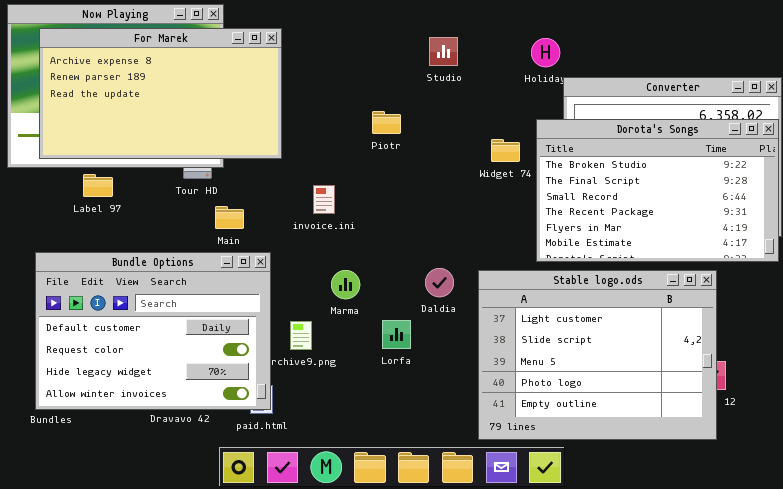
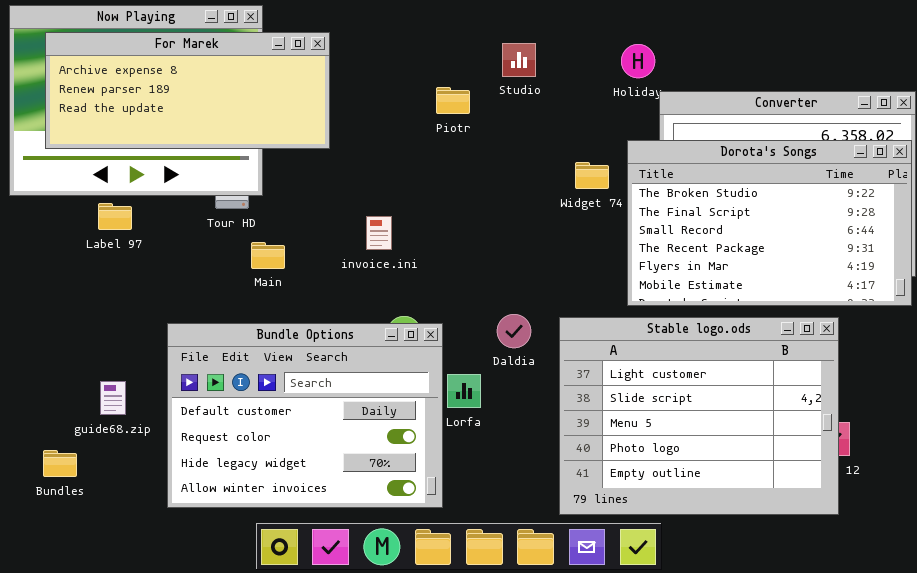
For Marek: [39,28,282,159] -> [45,32,330,149], resized
Piotr: [372,111,401,134] -> [436,87,470,114], moved
Bundle Options: [35,252,271,410] -> [167,323,443,508], moved

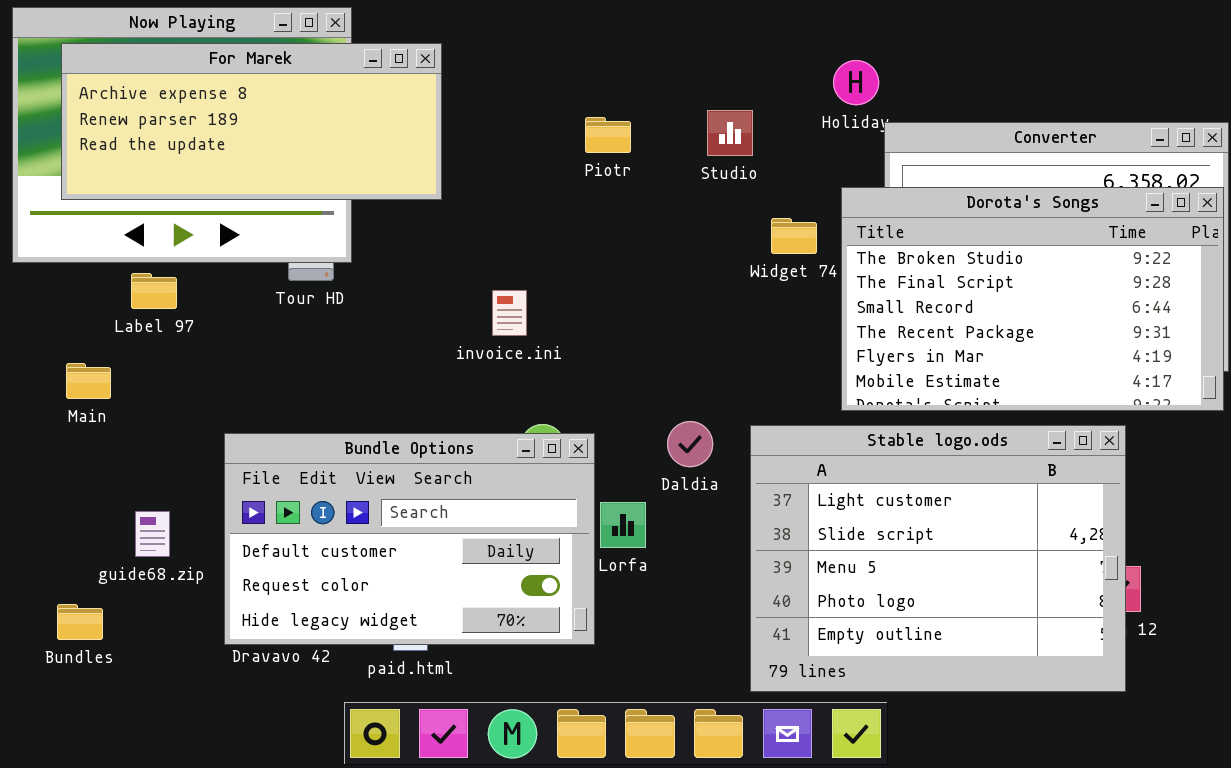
Studio: [502,43,536,77] -> [707,110,753,156], moved
Main: [251,242,285,269] -> [66,363,111,399], moved
Bundle Options: [167,323,443,508] -> [224,433,595,645], resized

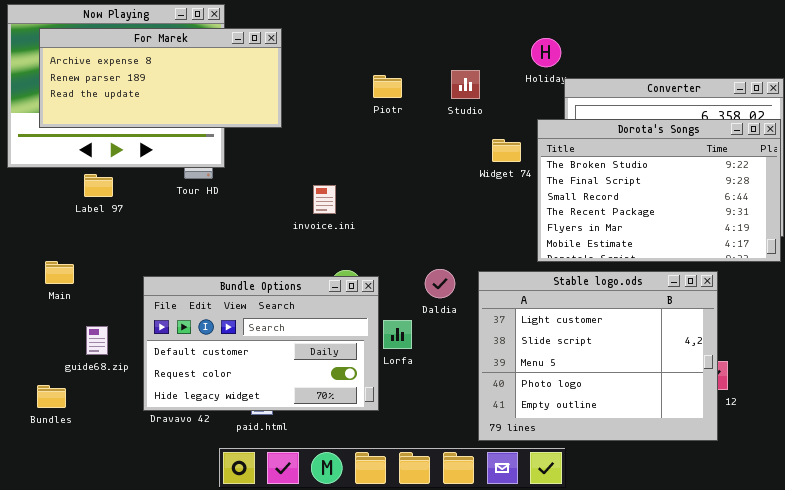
Main: [66,363,111,399] -> [45,261,74,284], moved

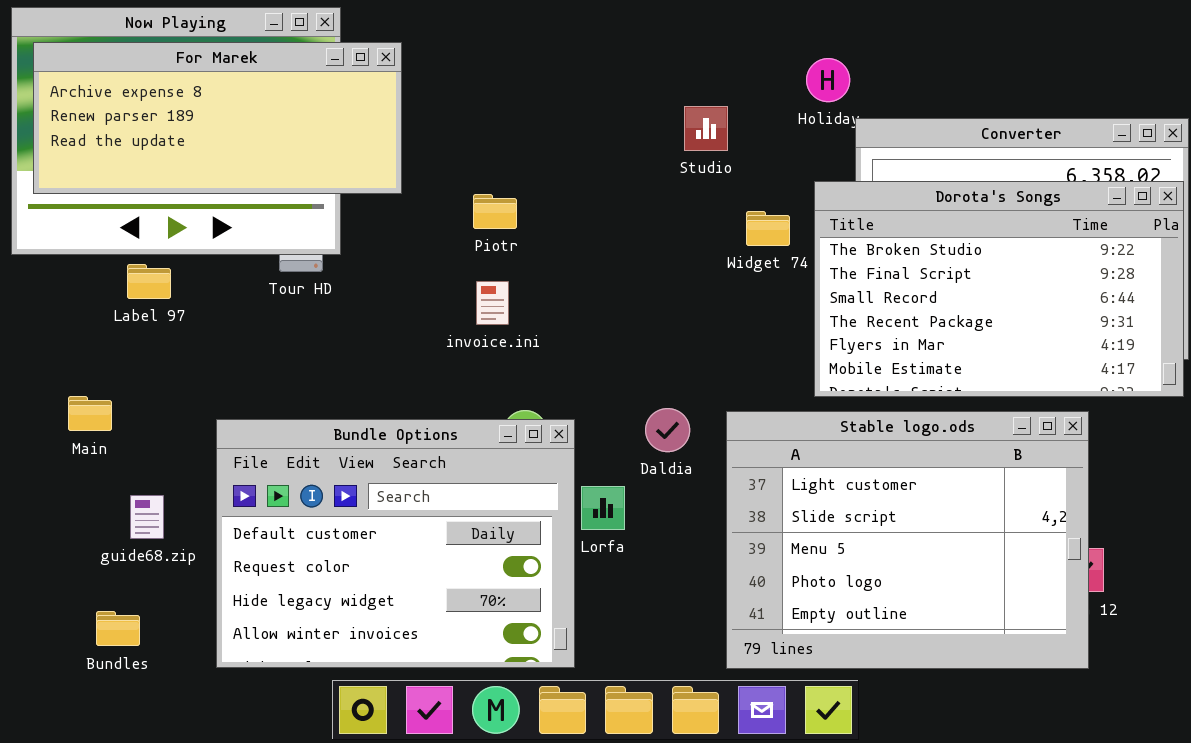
For Marek: [39,28,282,128] -> [33,42,402,194], moved
Piotr: [373,75,402,98] -> [473,194,517,229], moved
Bundle Options: [143,276,379,411] -> [216,419,575,668], resized
Bundles: [37,385,66,408] -> [96,611,140,646], moved

